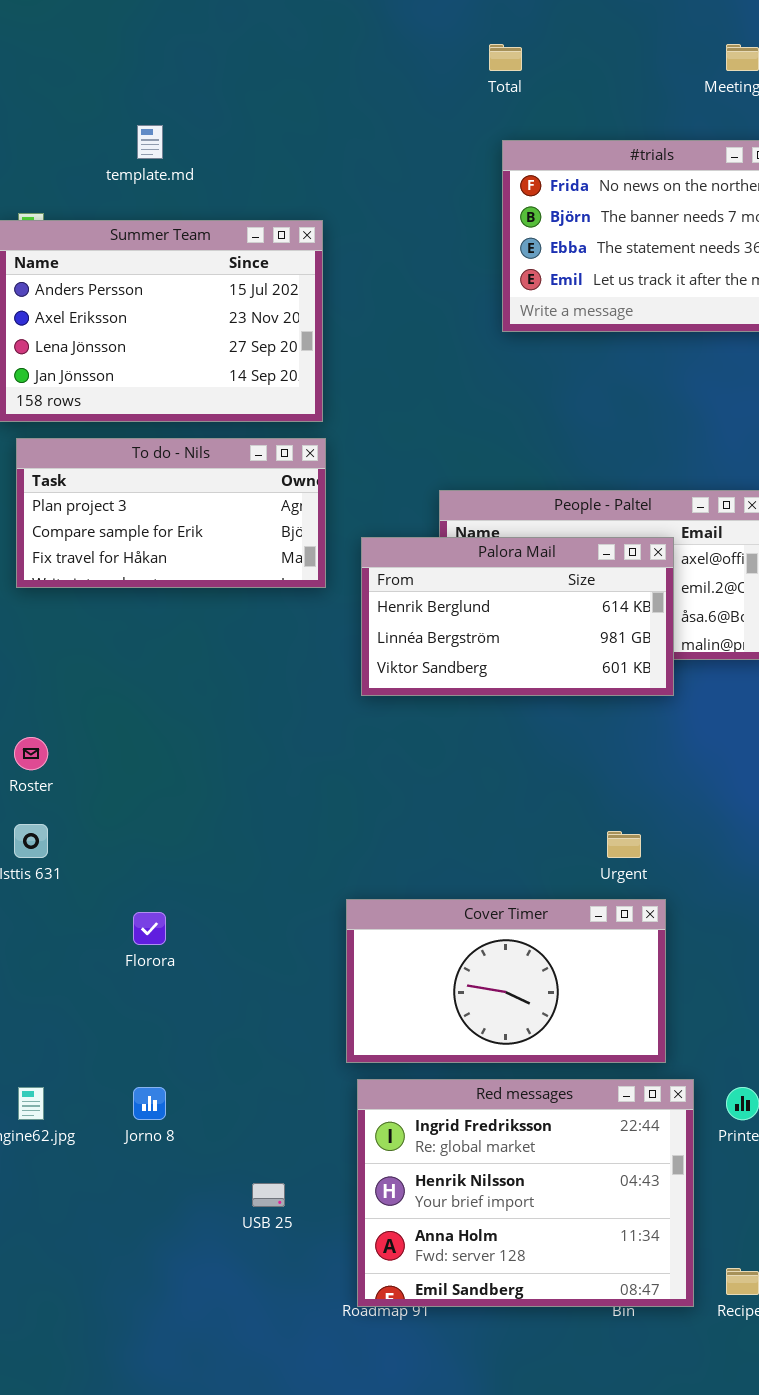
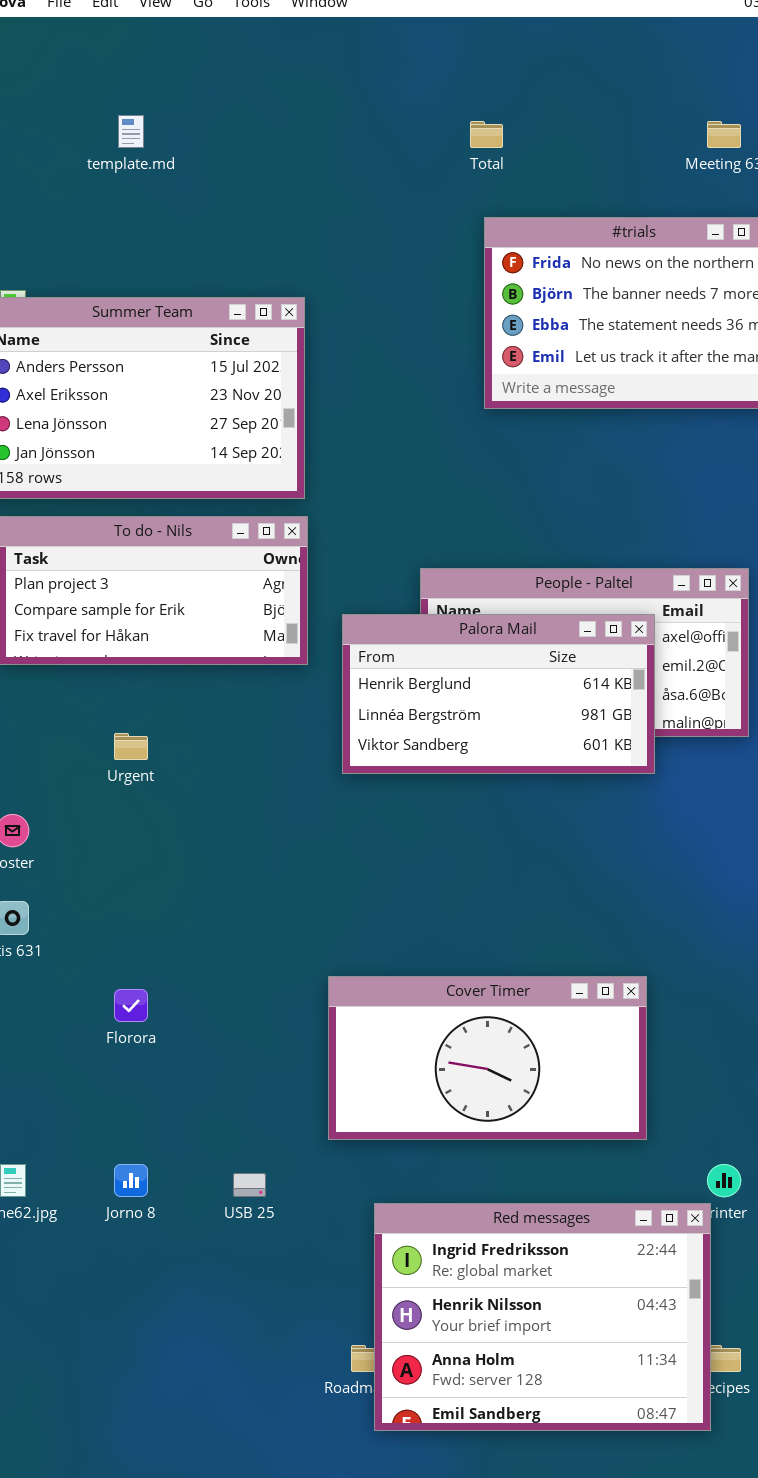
template.md: [137,125,163,159] -> [118,115,144,148], moved
Urgent: [607,831,641,858] -> [114,733,148,760], moved
Red messages: [357,1079,694,1307] -> [374,1203,711,1431], moved
USB 25: [252,1183,285,1207] -> [233,1173,266,1197], moved

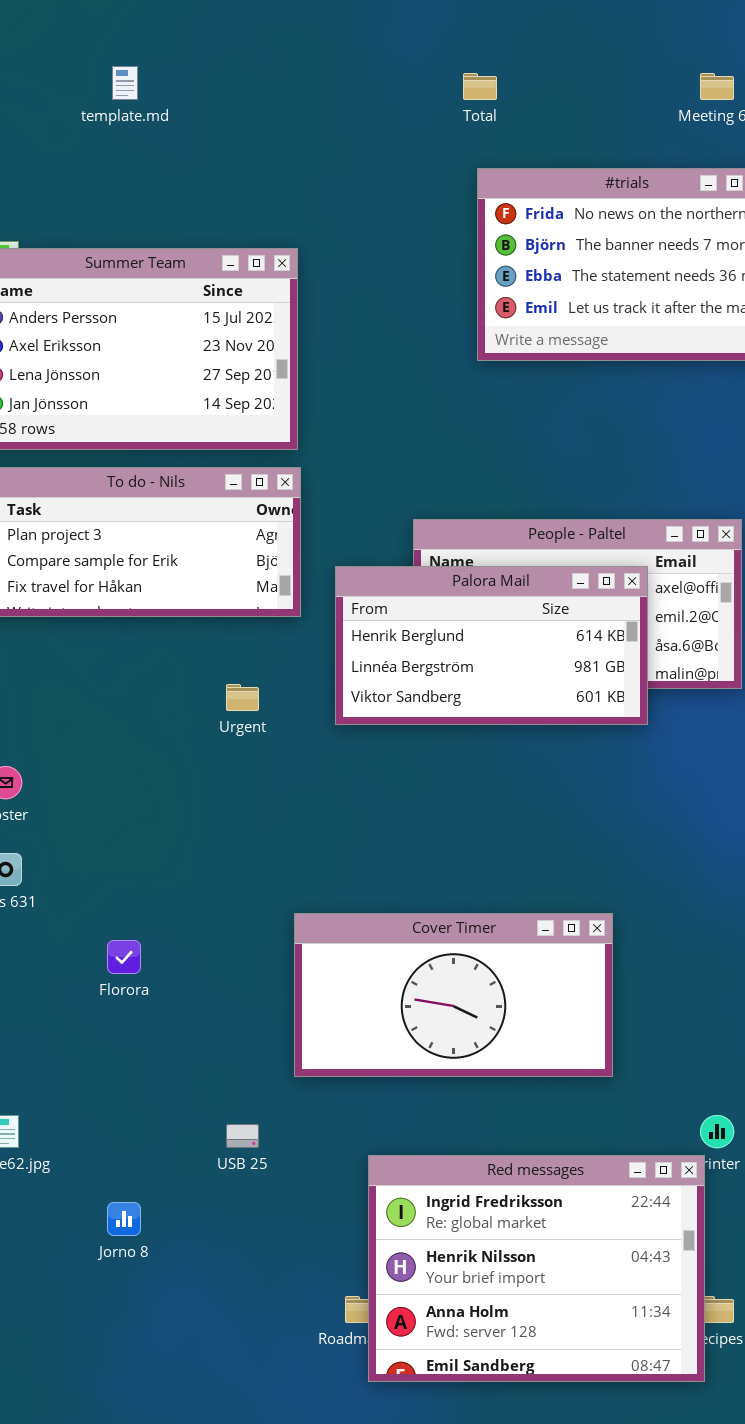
Urgent: [114,733,148,760] -> [226,684,259,711], moved
Cover Timer: [328,976,647,1140] -> [294,913,613,1077], moved
Jorno 8: [114,1164,148,1197] -> [107,1202,141,1236], moved

